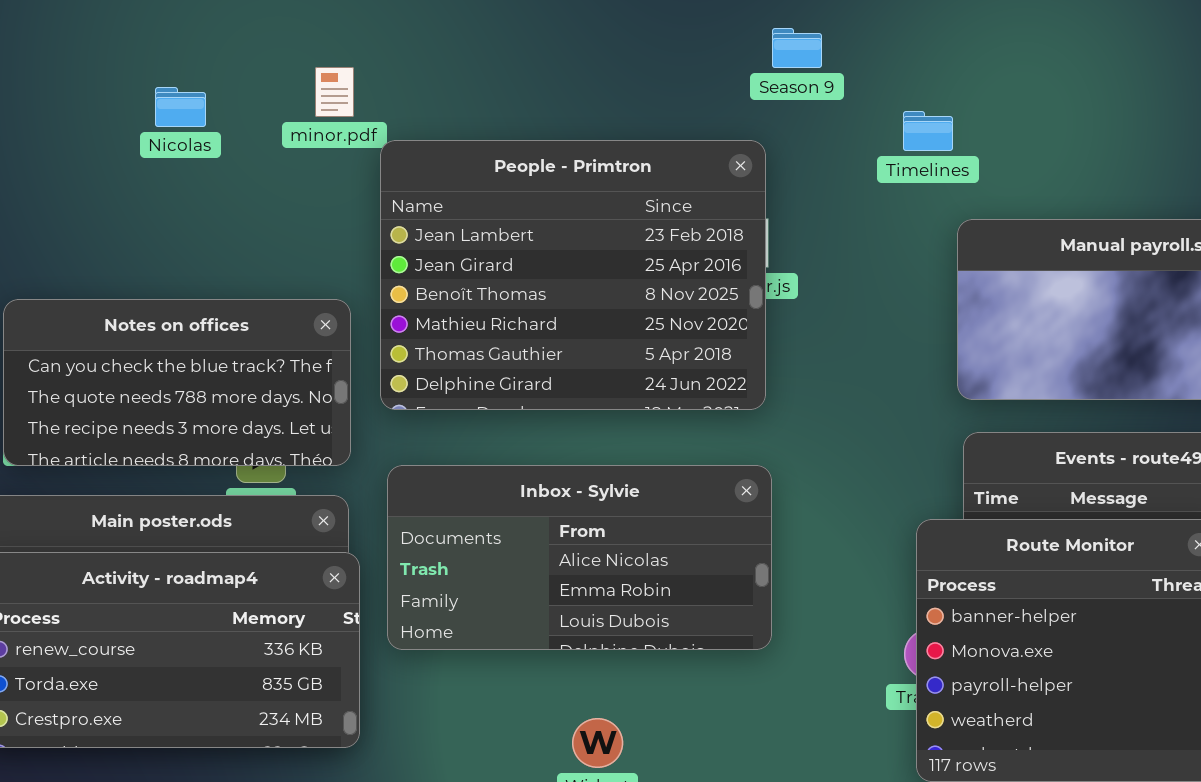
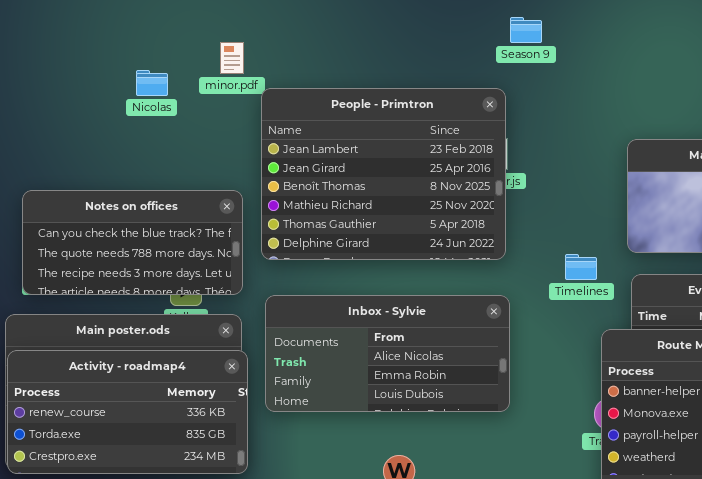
Nicolas: [155,87,206,127] -> [136,70,168,96], moved
Timelines: [903,111,953,151] -> [565,254,597,280], moved

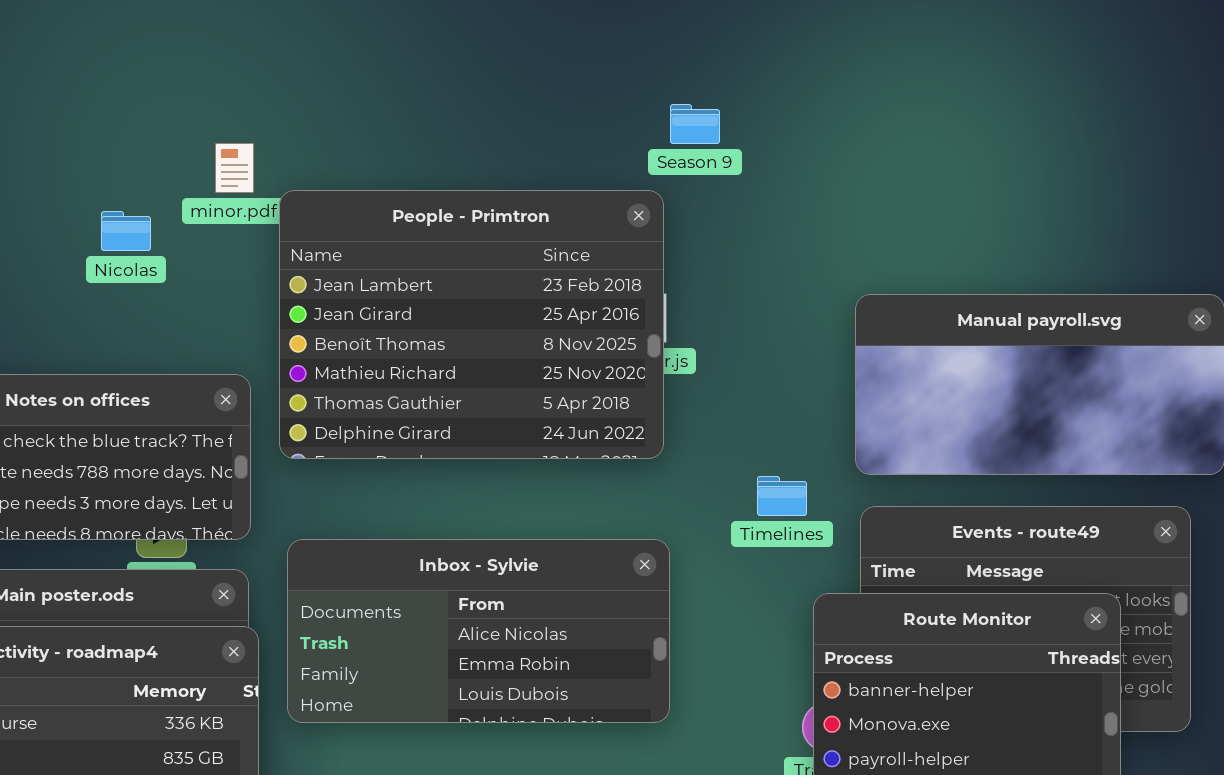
Nicolas: [136,70,168,96] -> [101,211,151,251], moved
People - Primtron: [261,88,506,260] -> [279,190,664,459], moved

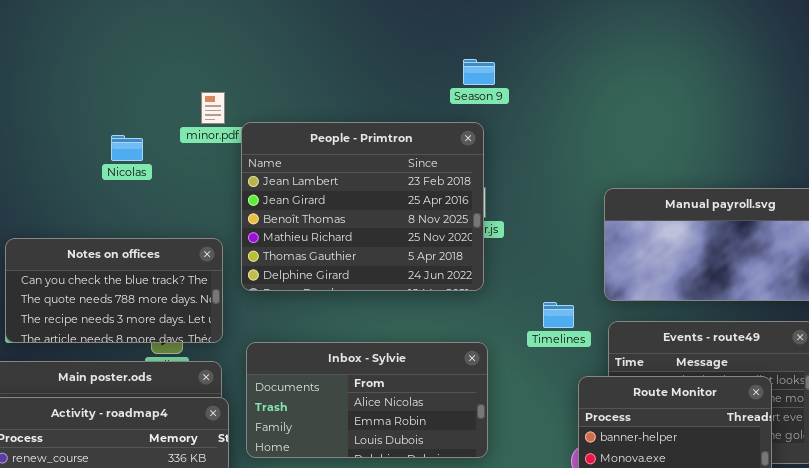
Season 9: [670,104,720,144] -> [463,59,495,85], moved
Nicolas: [101,211,151,251] -> [111,135,143,161], moved

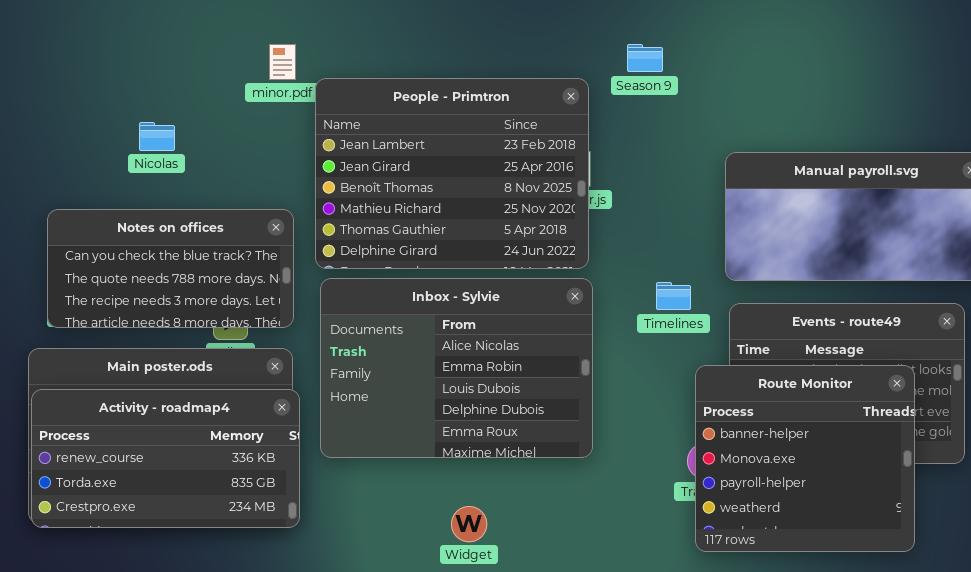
Season 9: [463,59,495,85] -> [627,44,663,72], moved
Nicolas: [111,135,143,161] -> [139,122,175,151], moved
Inbox - Sylvie: [246,342,488,458] -> [320,278,593,458], resized

